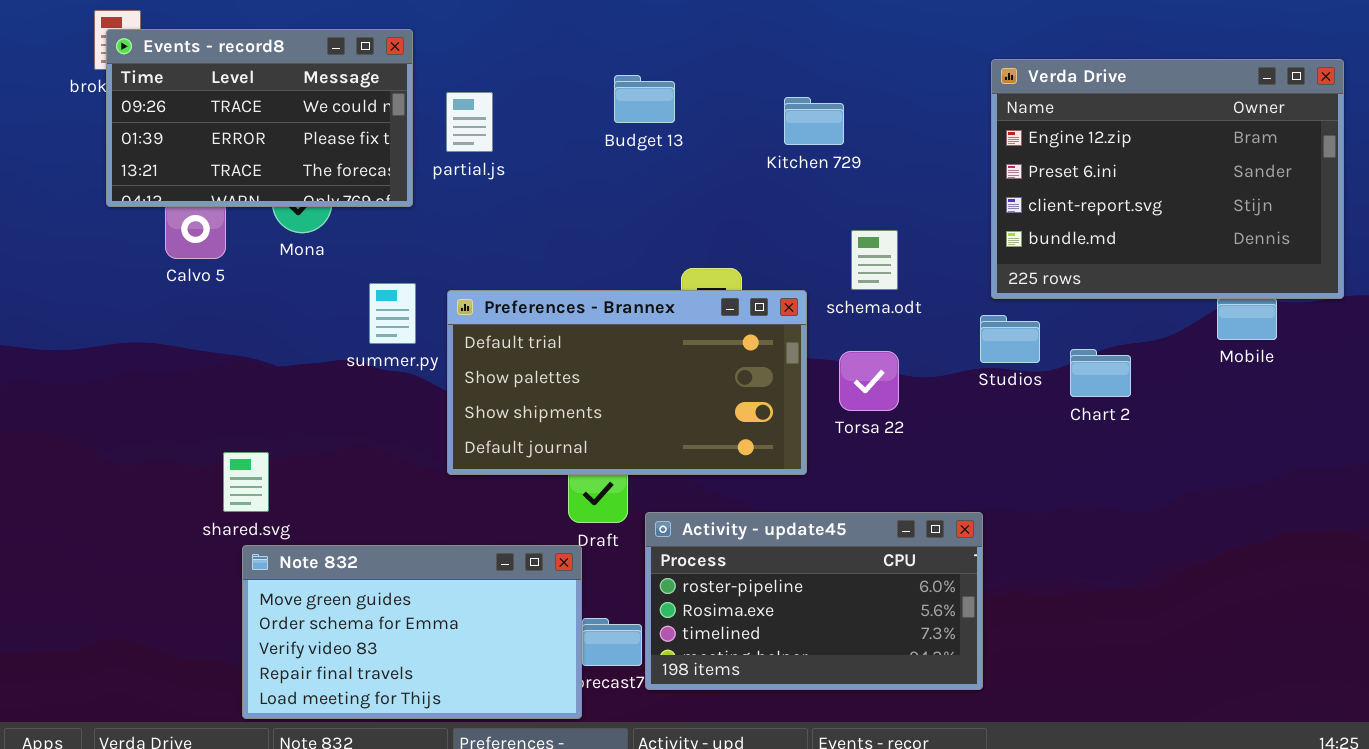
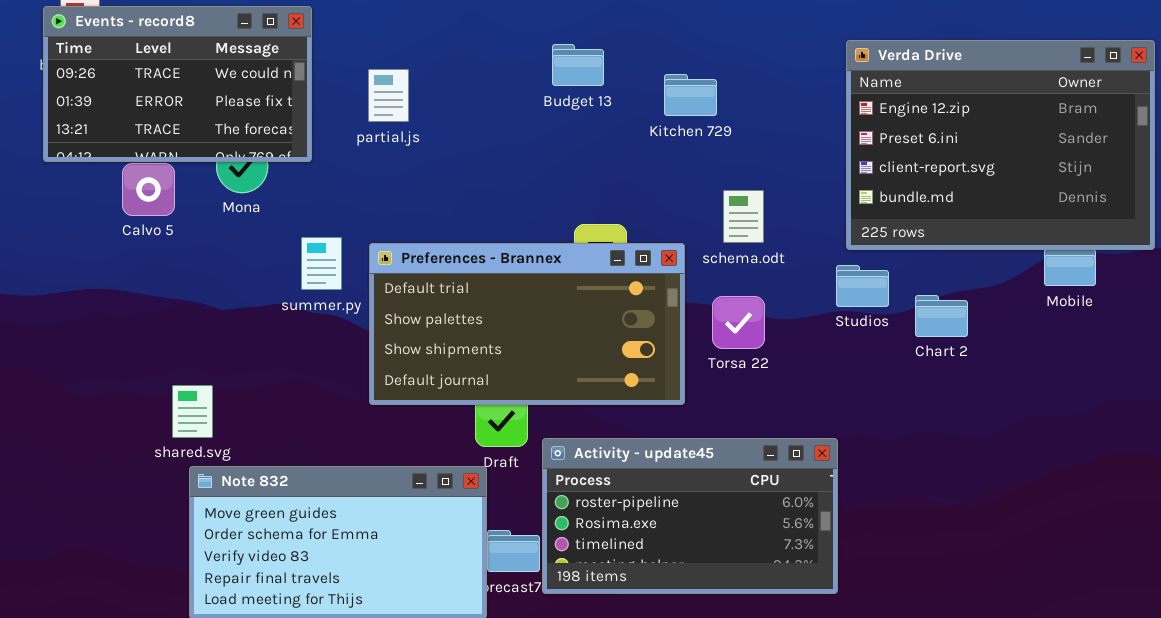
Events - record8: [106,29,413,207] -> [43,6,312,162], moved
Budget 13: [614,75,675,123] -> [552,44,604,86], moved

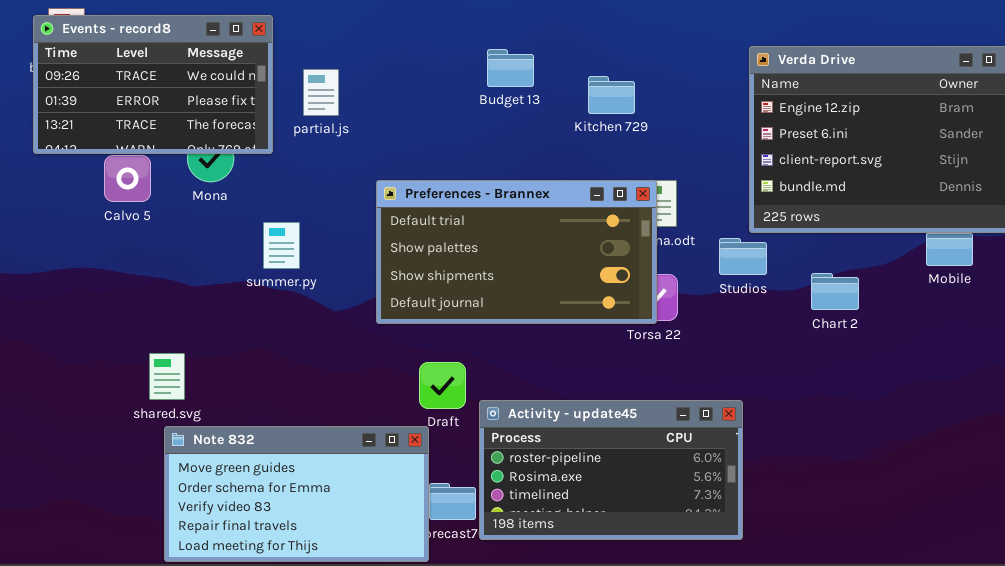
partial.js: [368,69,409,122] -> [303,69,339,116], moved
Preferences - Brannex: [369,243,685,405] -> [376,180,657,324], moved
Studios: [836,265,889,307] -> [719,238,767,275], moved

